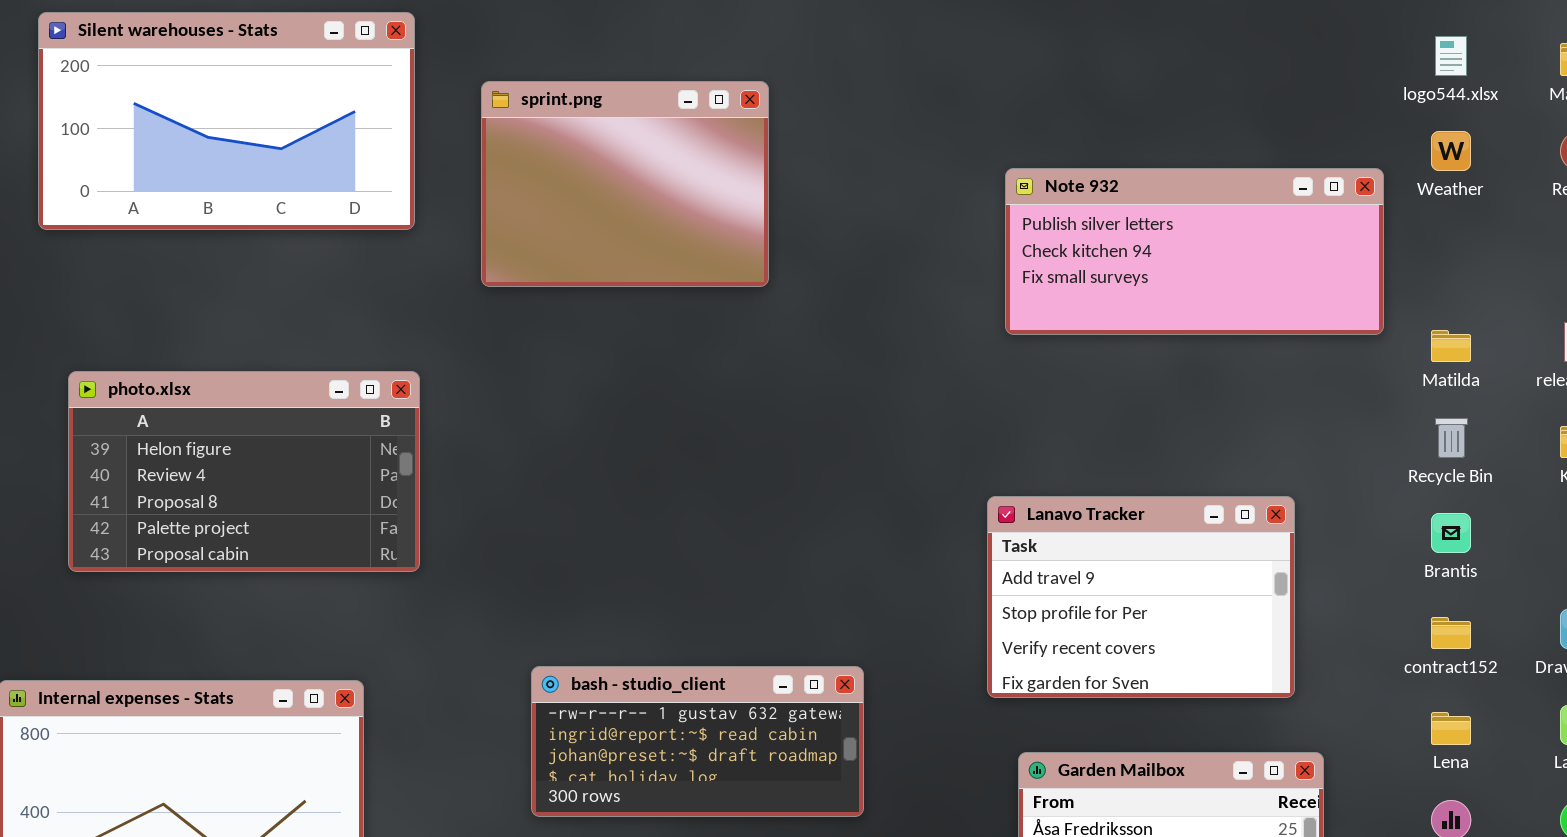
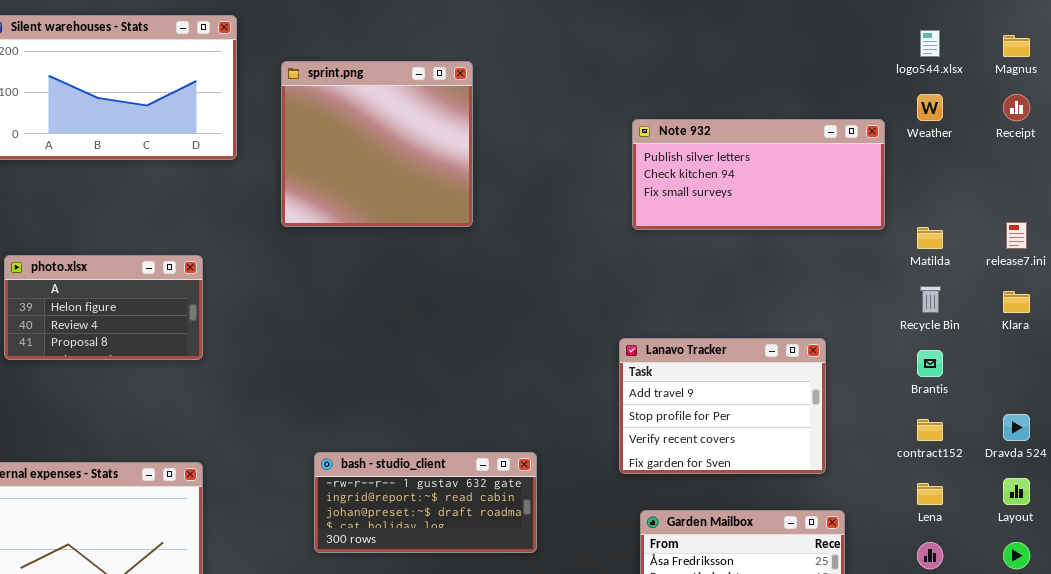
sprint.png: [481,81,769,287] -> [281,61,473,227], resized
photo.xlsx: [68,371,420,572] -> [4,255,203,360], resized

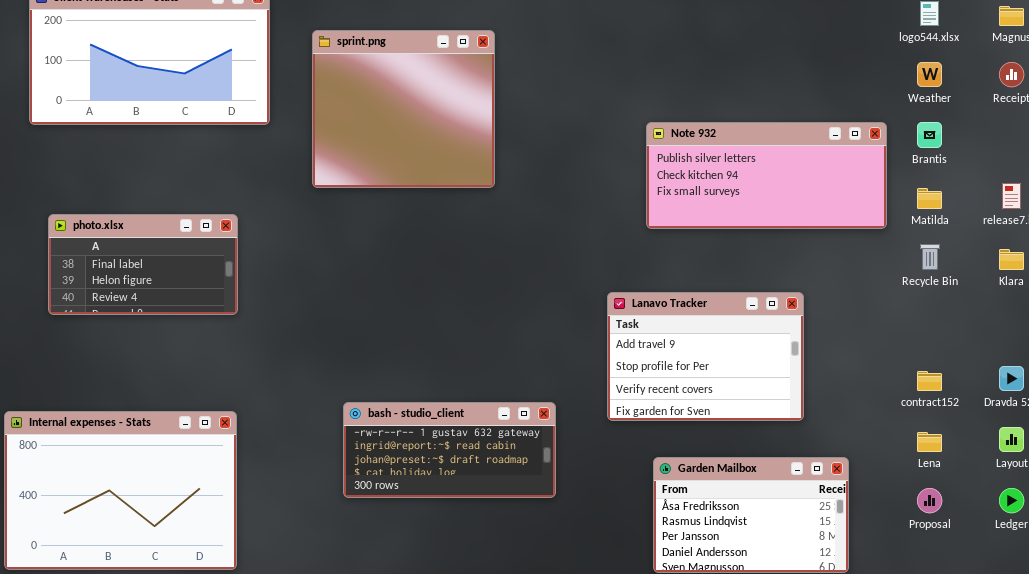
Note 932: [632,119,885,230] -> [646,122,887,229], moved
photo.xlsx: [4,255,203,360] -> [48,214,238,315], scrolled up 1 row
Lanavo Tracker: [619,338,826,474] -> [607,292,804,421], moved
Brantis: [917,350,943,377] -> [917,122,942,148], moved

